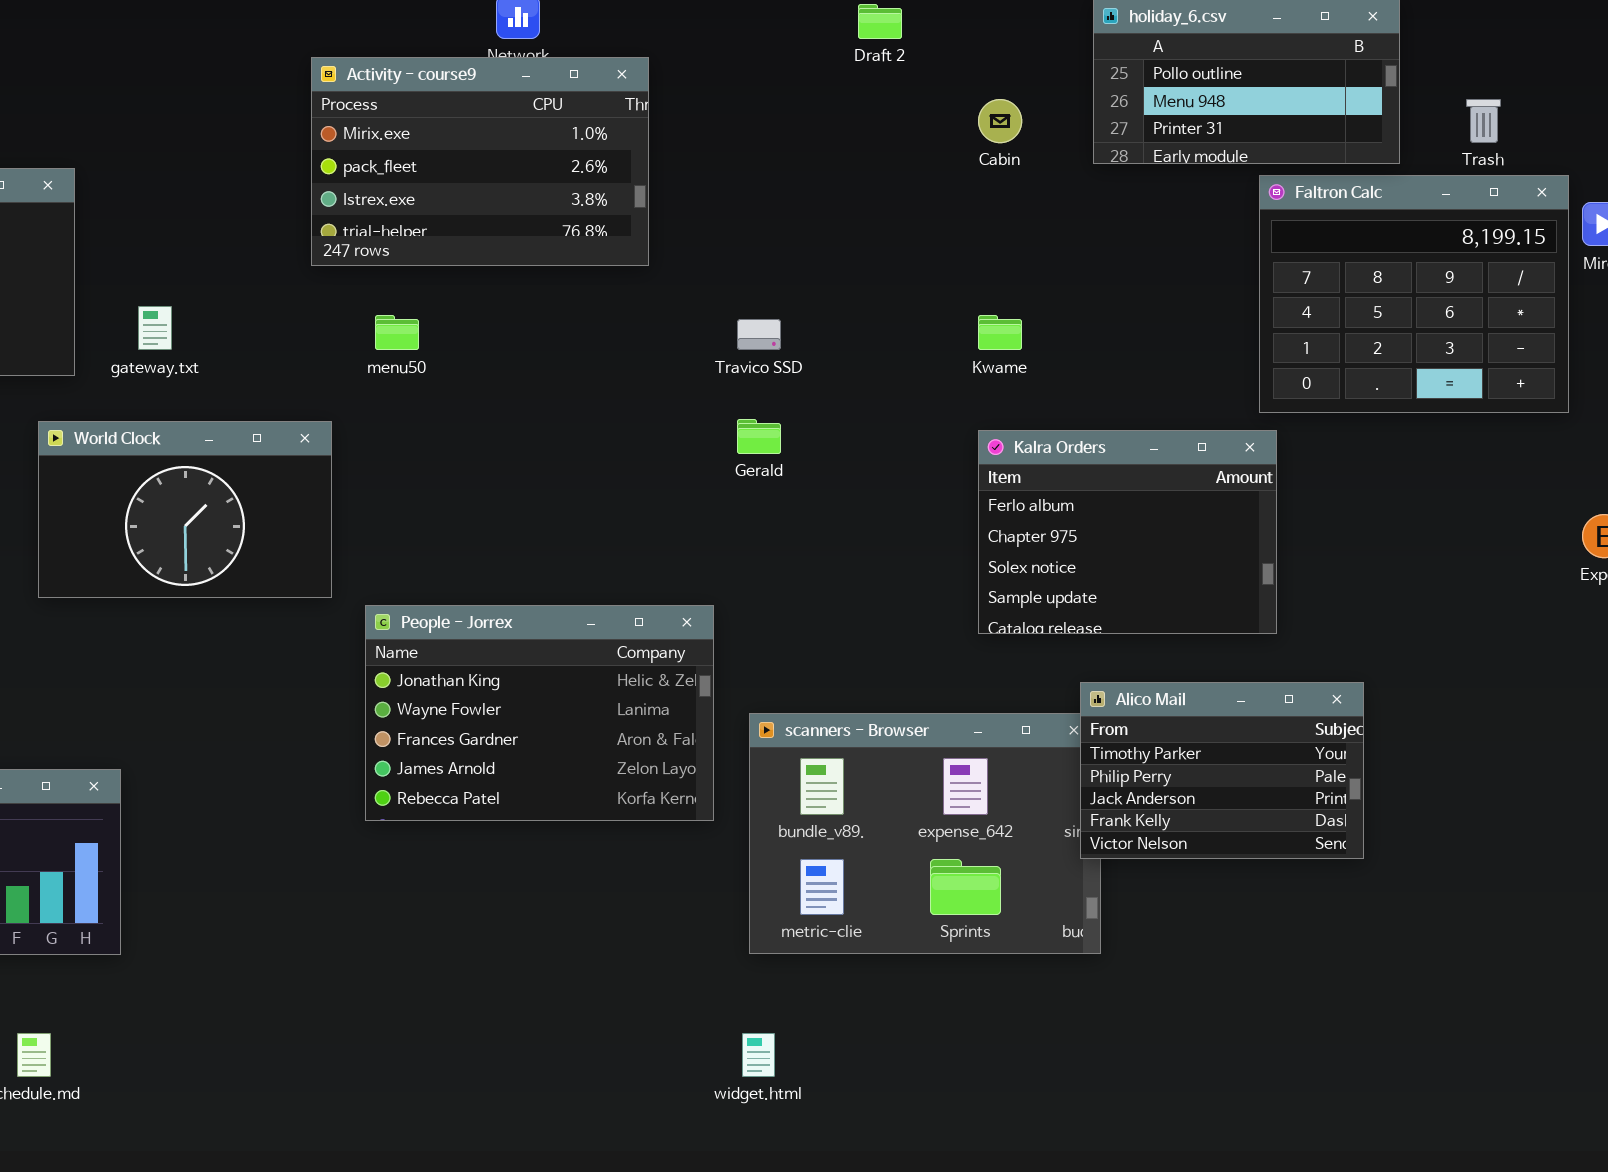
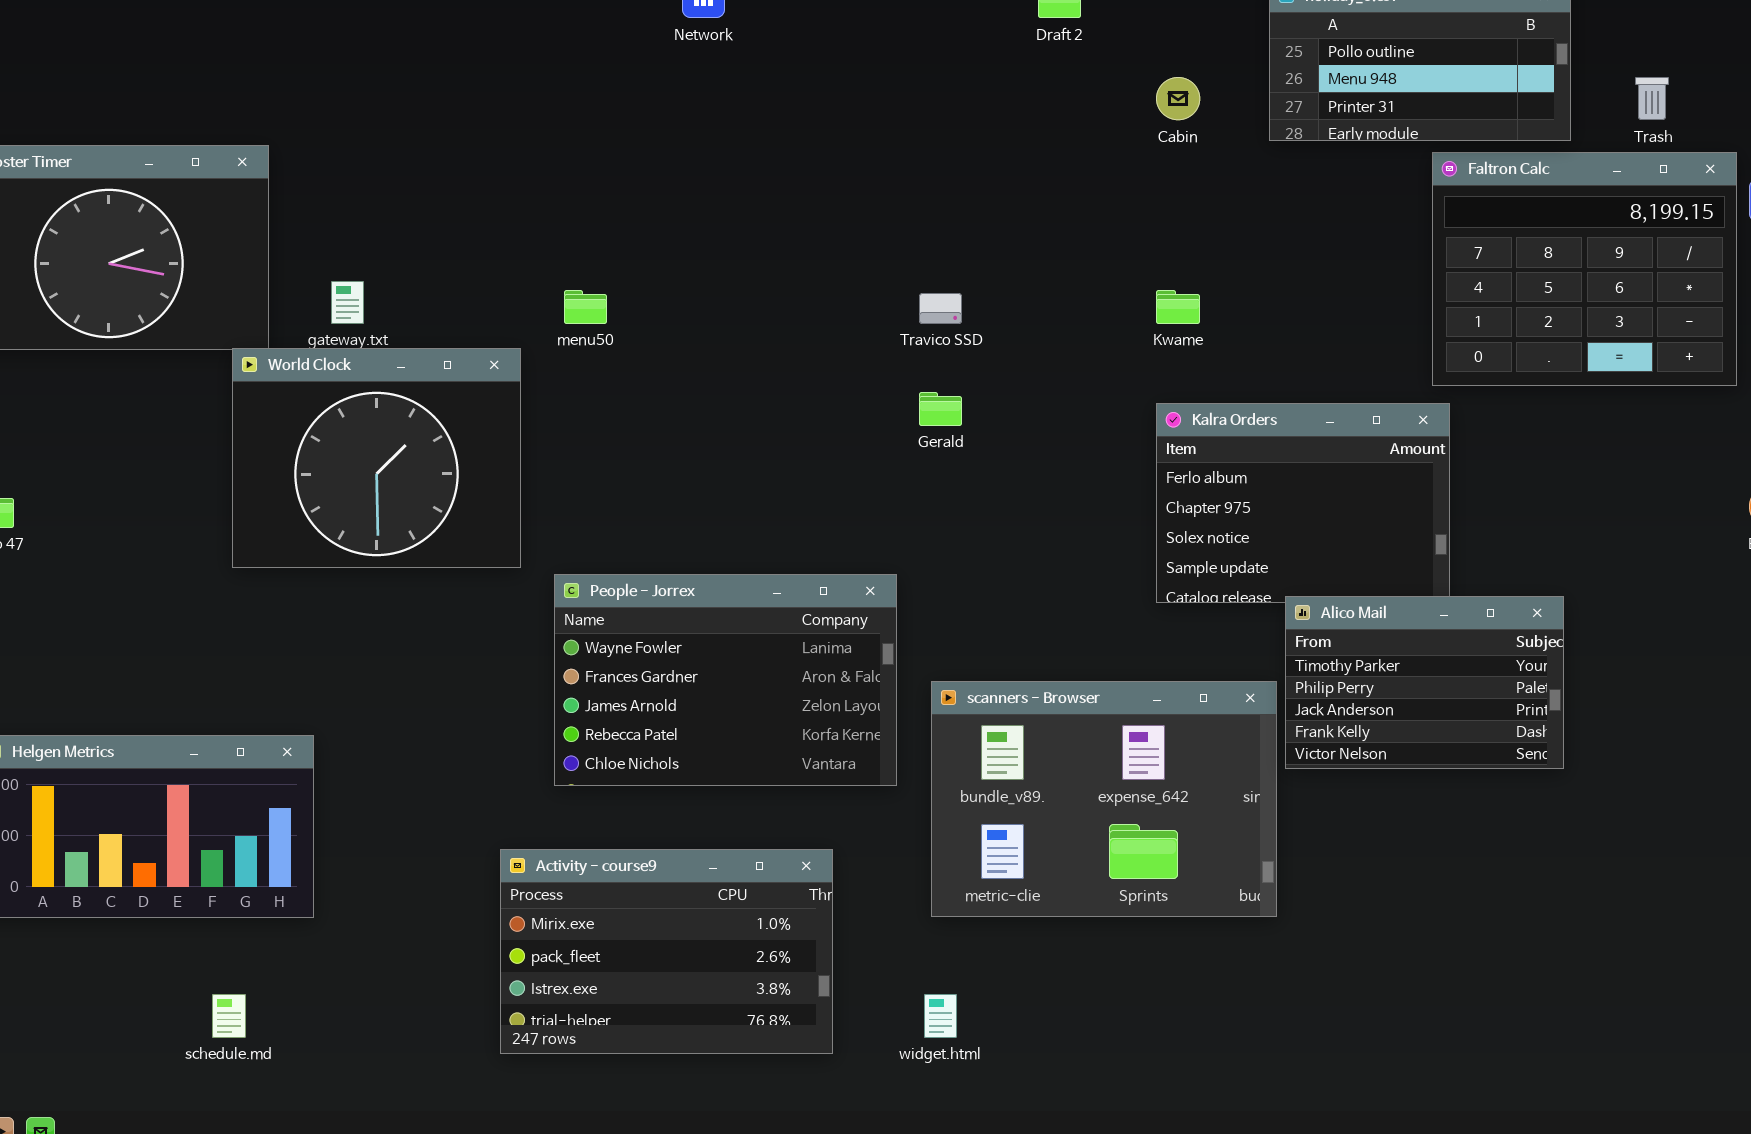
Activity - course9: [311,57,649,266] -> [500,849,833,1054], moved
World Clock: [38,421,332,598] -> [232,348,521,568], resized
People - Jorrex: [365,605,714,821] -> [554,574,897,786], scrolled down 1 row
Alico Mail: [1080,682,1364,859] -> [1285,596,1564,769], moved

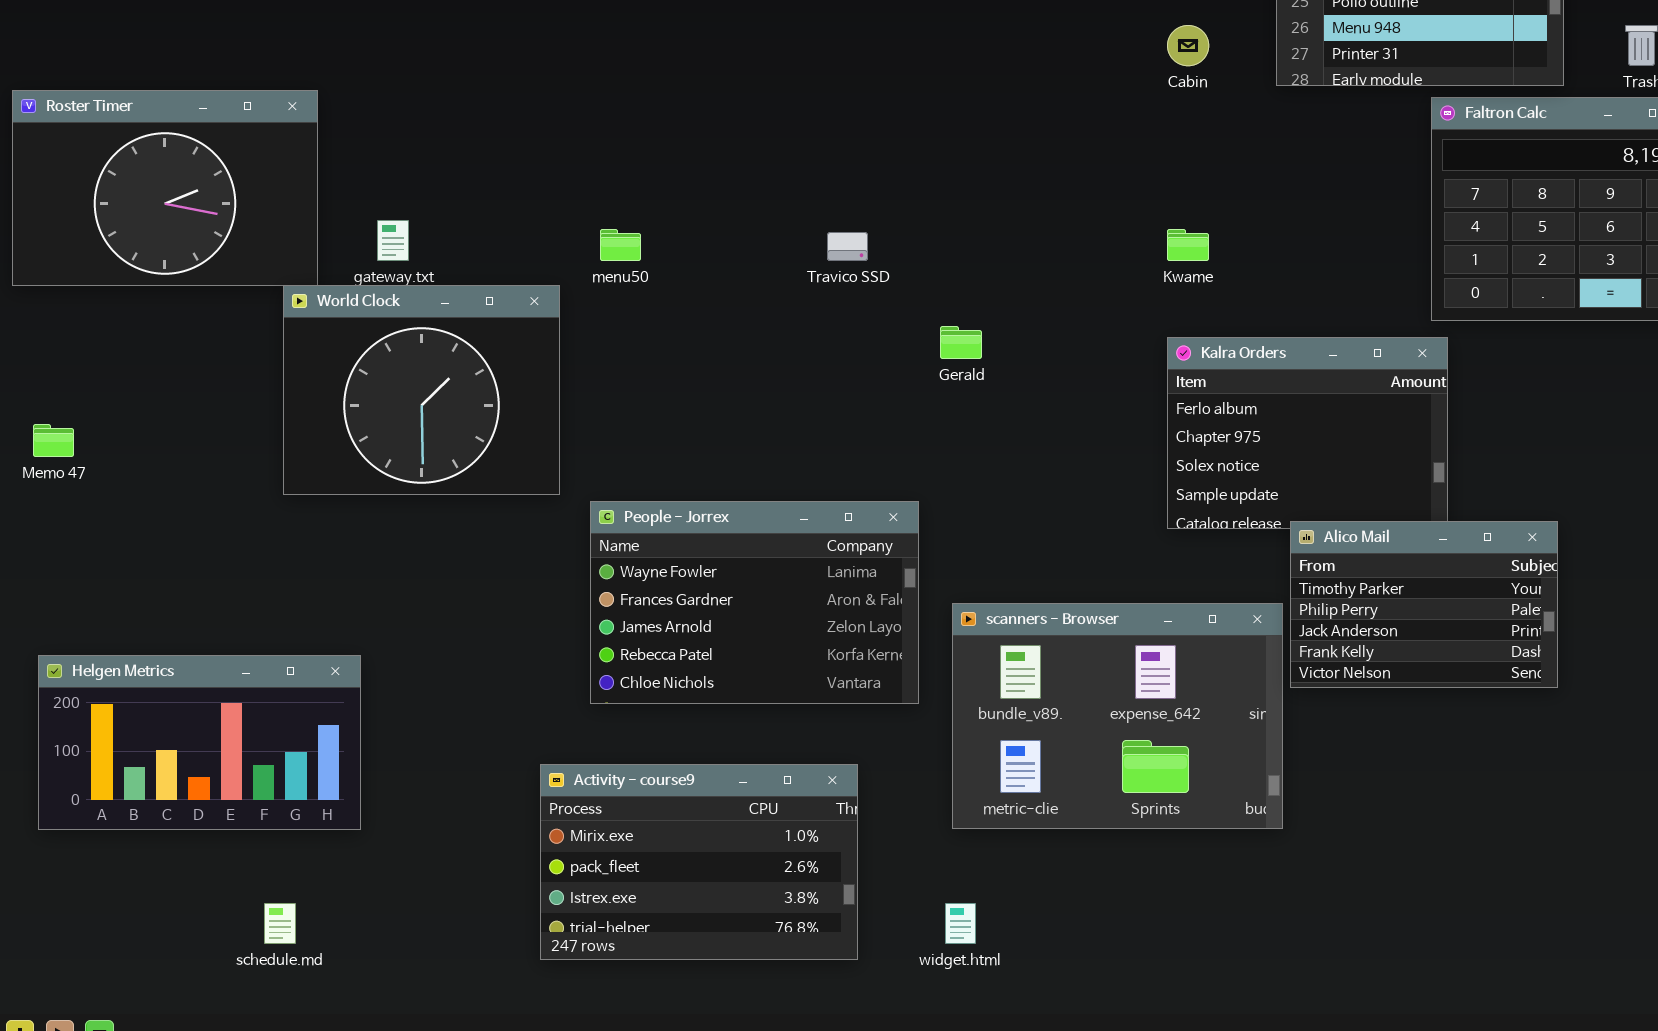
Travico SSD: [919,293,962,324] -> [827,232,868,261], moved

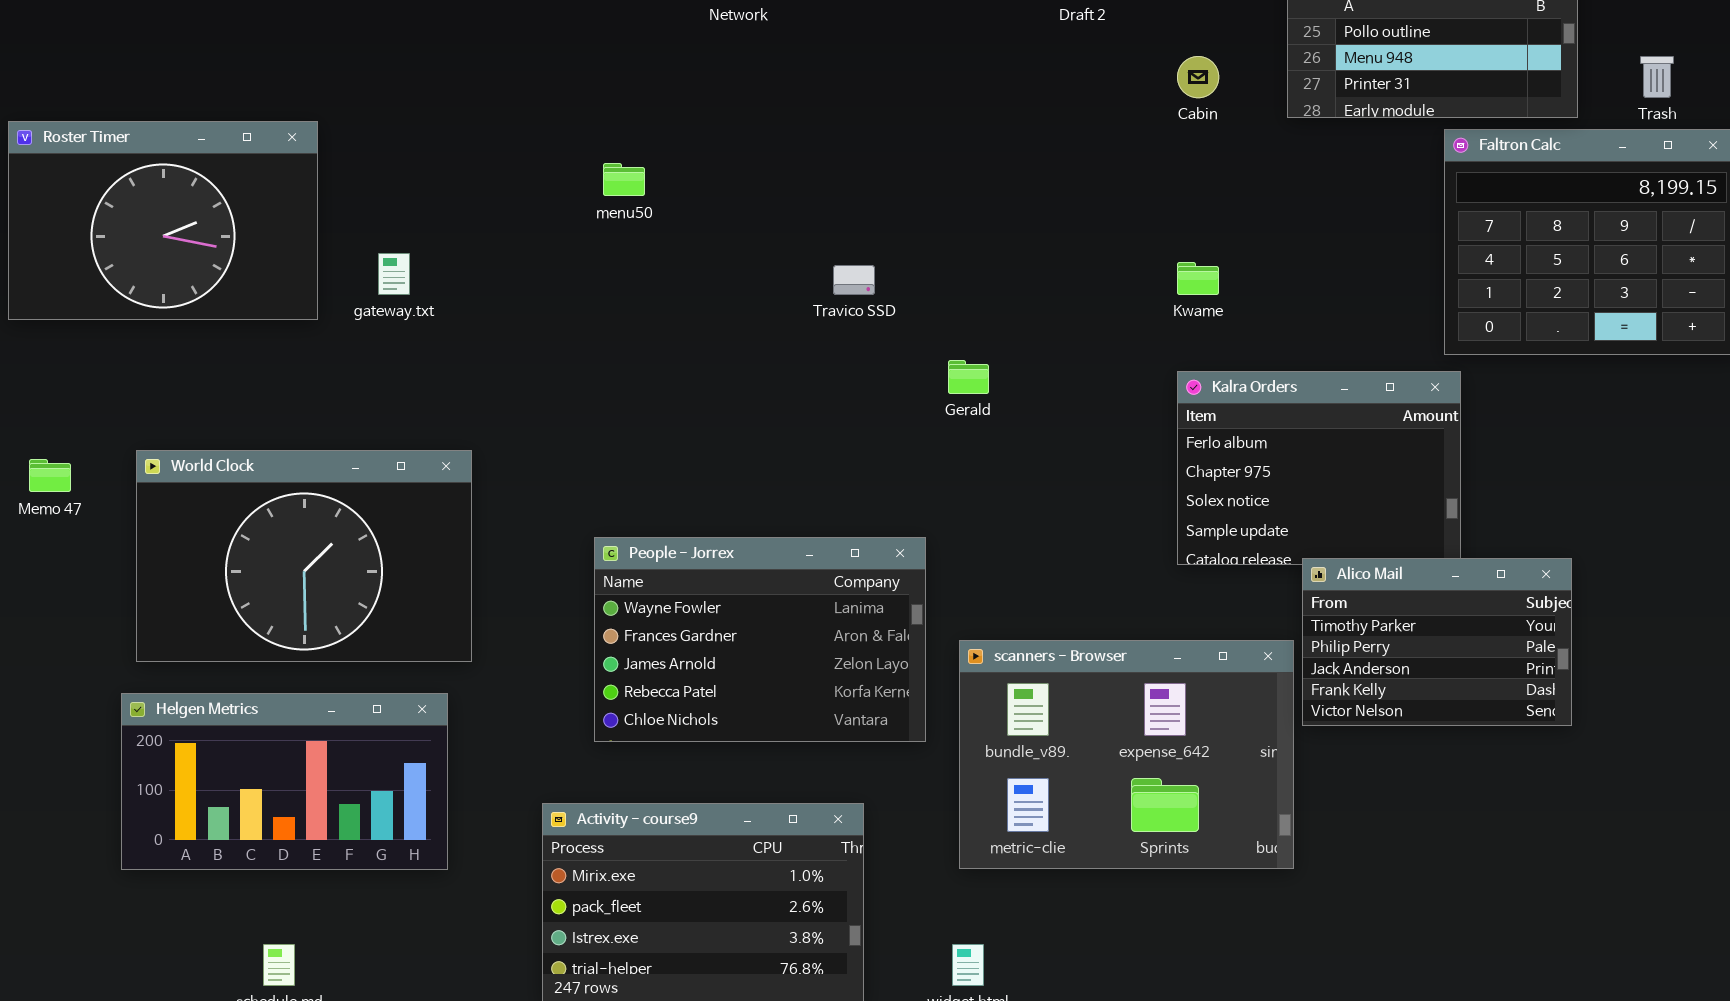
menu50: [600,229,641,261] -> [603,163,645,196], moved
World Clock: [283,285,560,495] -> [136,450,472,662], moved, resized
Helgen Metrics: [38,655,361,830] -> [121,693,448,870], moved

